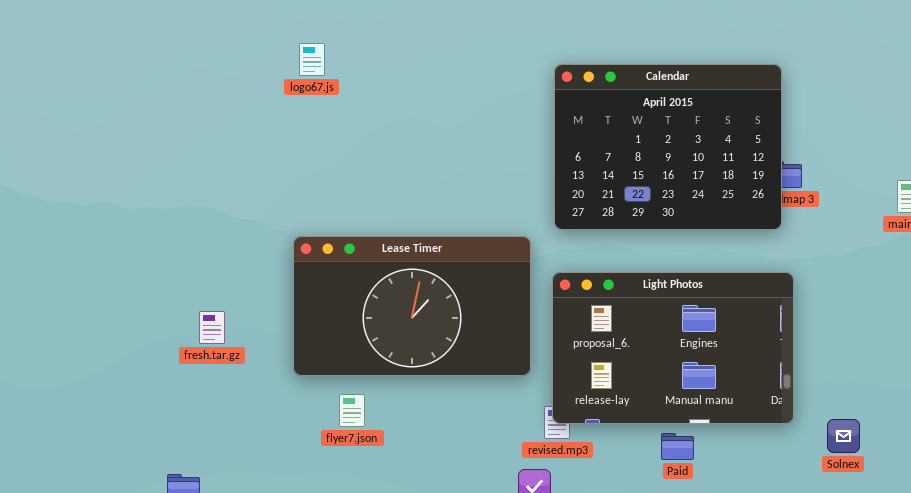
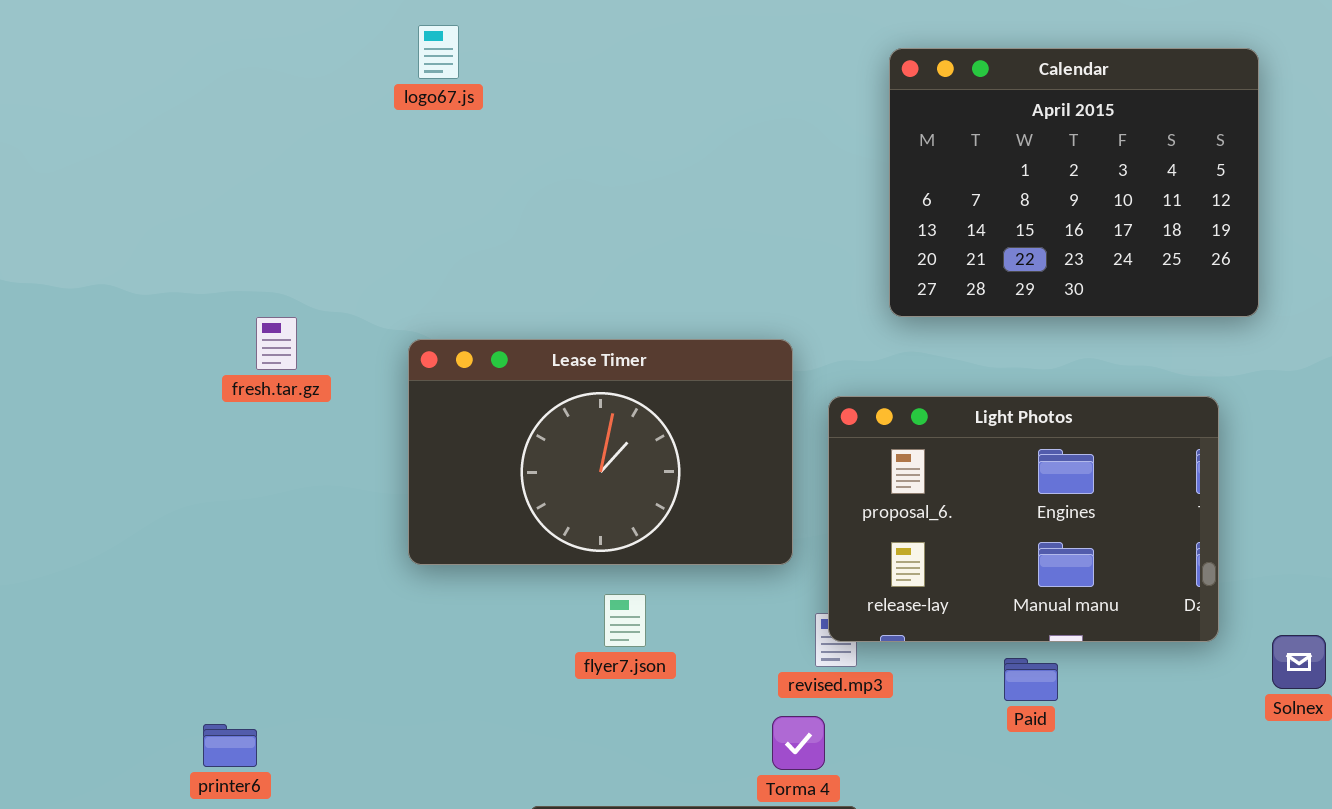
Calendar: [554,64,782,230] -> [889,48,1259,317], moved
fresh.tar.gz: [199,311,225,344] -> [256,317,297,370], moved
flyer7.json: [339,394,365,427] -> [604,594,646,647], moved

